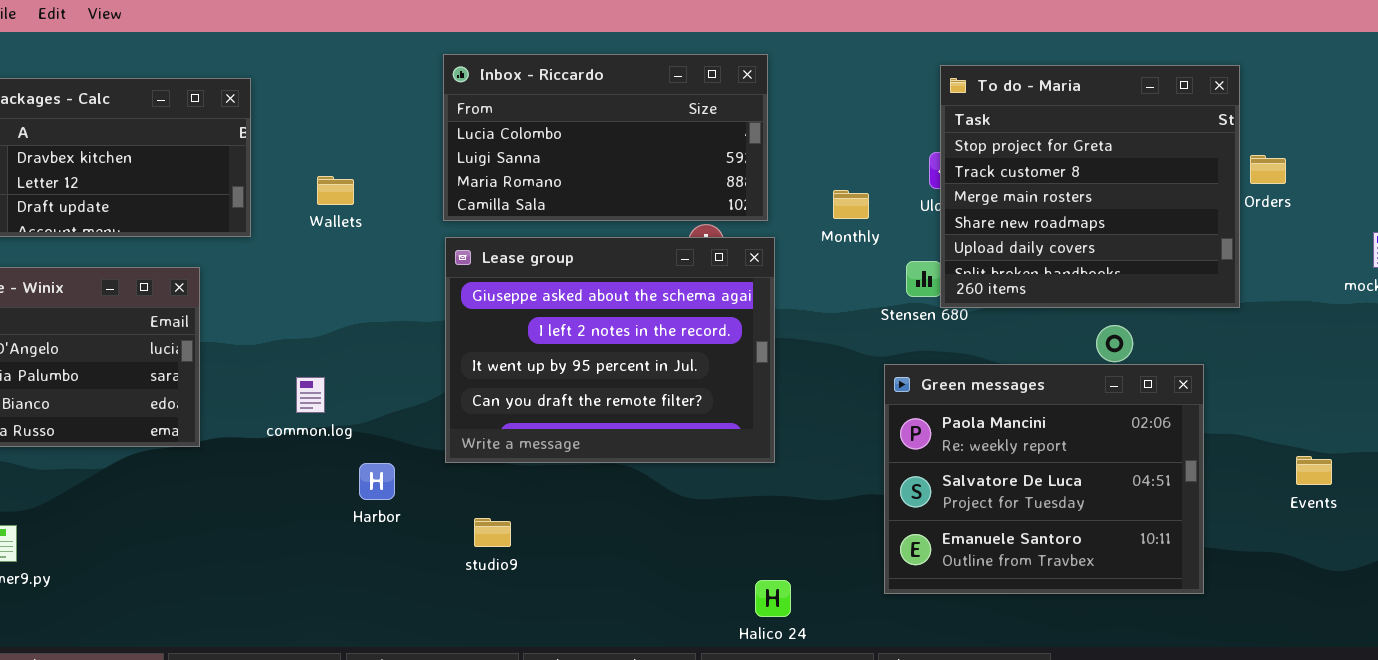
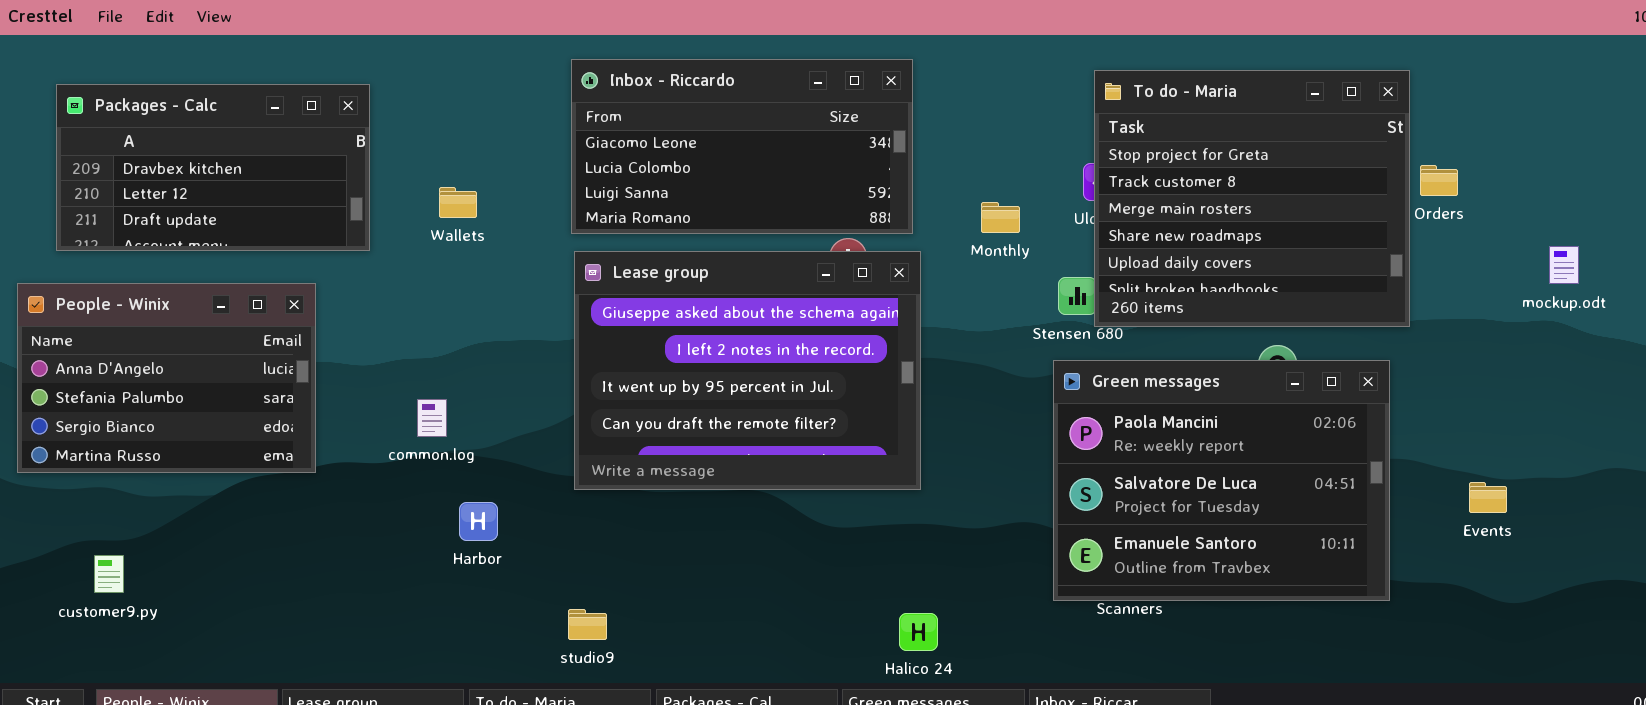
Inbox - Riccardo: [443,54,768,221] -> [571,59,913,234], scrolled up 1 row
Green messages: [884,364,1204,594] -> [1053,360,1390,601], moved
Harbor: [359,463,395,500] -> [459,502,498,541], moved
studio9: [474,518,511,547] -> [568,609,607,640], moved

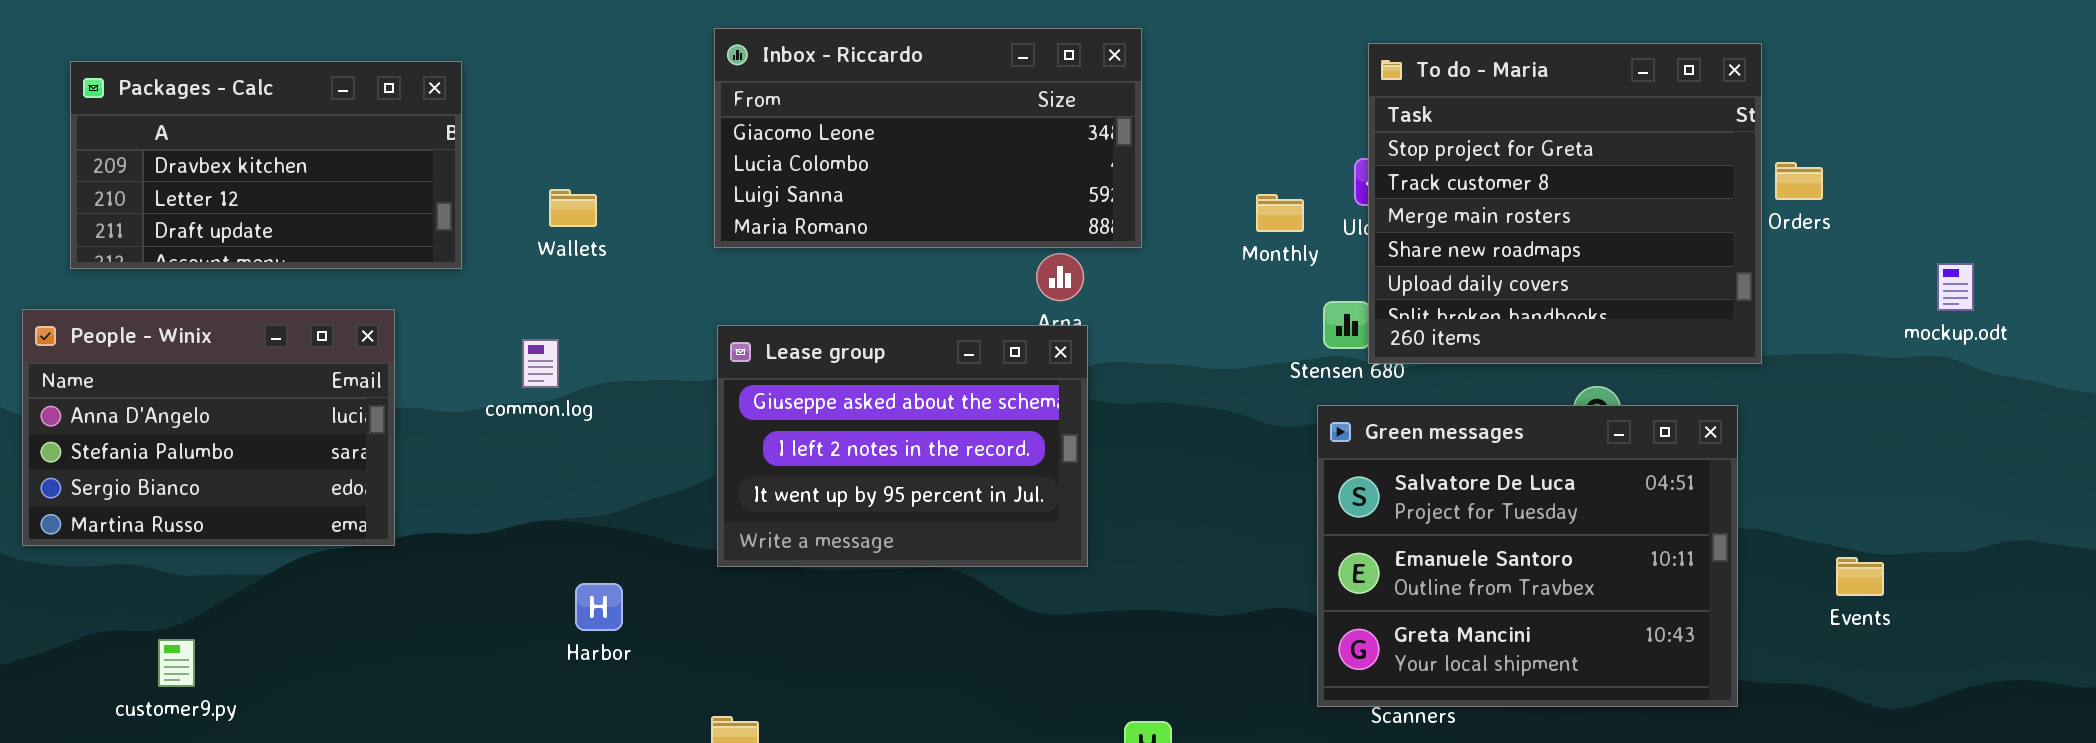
Monthly: [981,202,1020,233] -> [1256,194,1304,232], moved
Lease group: [574,251,921,490] -> [717,325,1088,567], resized
Green messages: [1053,360,1390,601] -> [1317,405,1738,707], scrolled down 1 row
common.log: [417,399,447,437] -> [522,339,559,388], moved
customer9.py: [94,555,124,593] -> [158,639,195,687], moved

